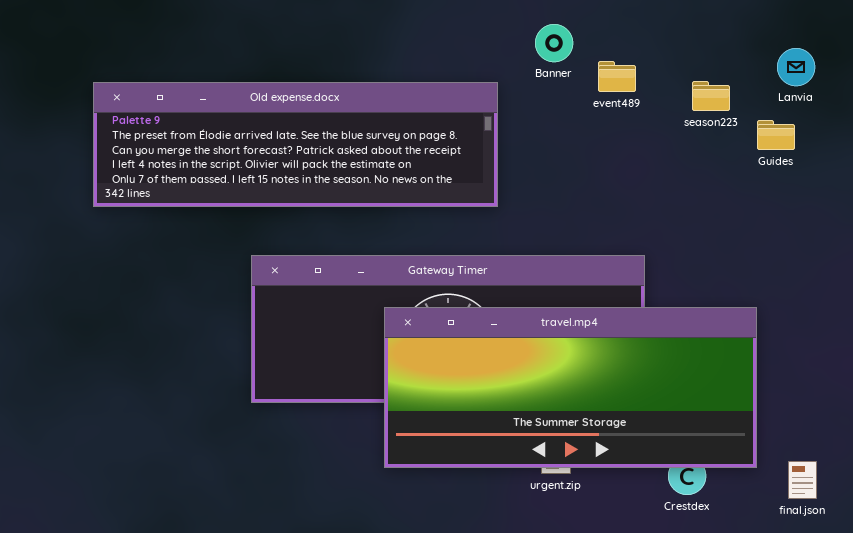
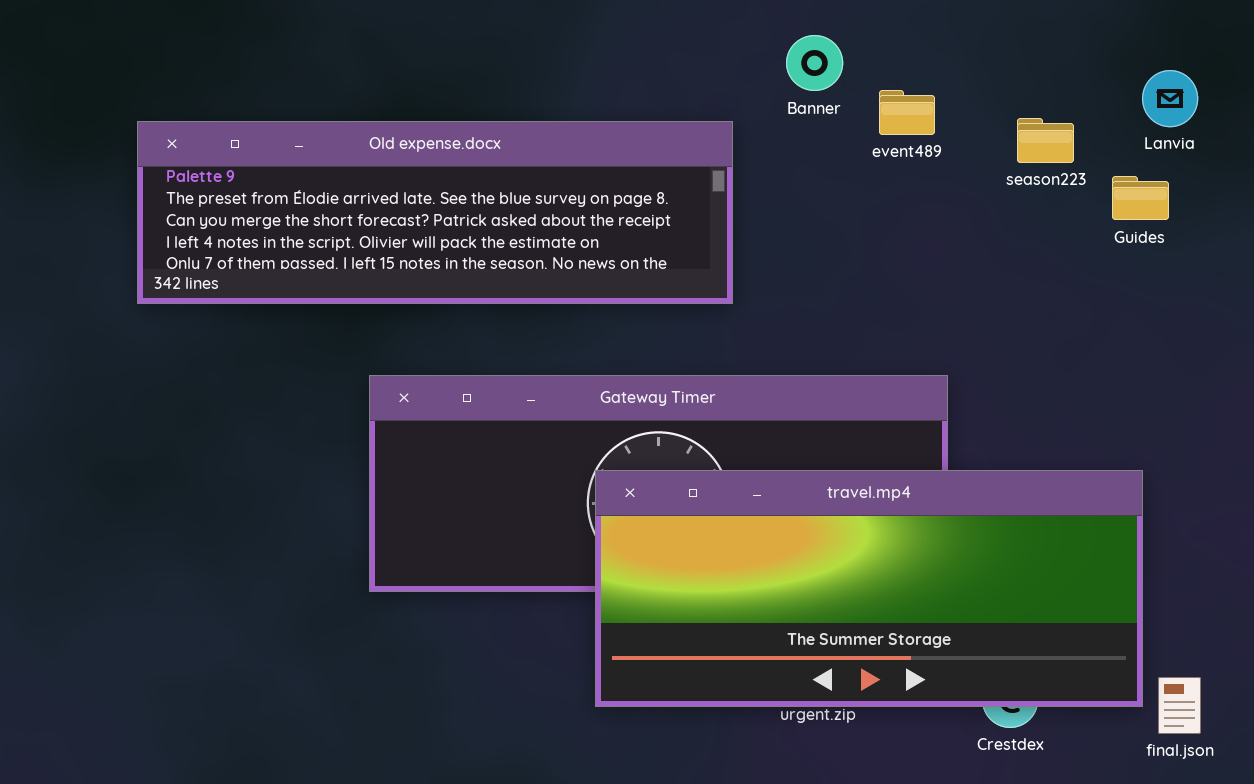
travel.mp4: [384,307,757,468] -> [595,470,1143,707], moved

